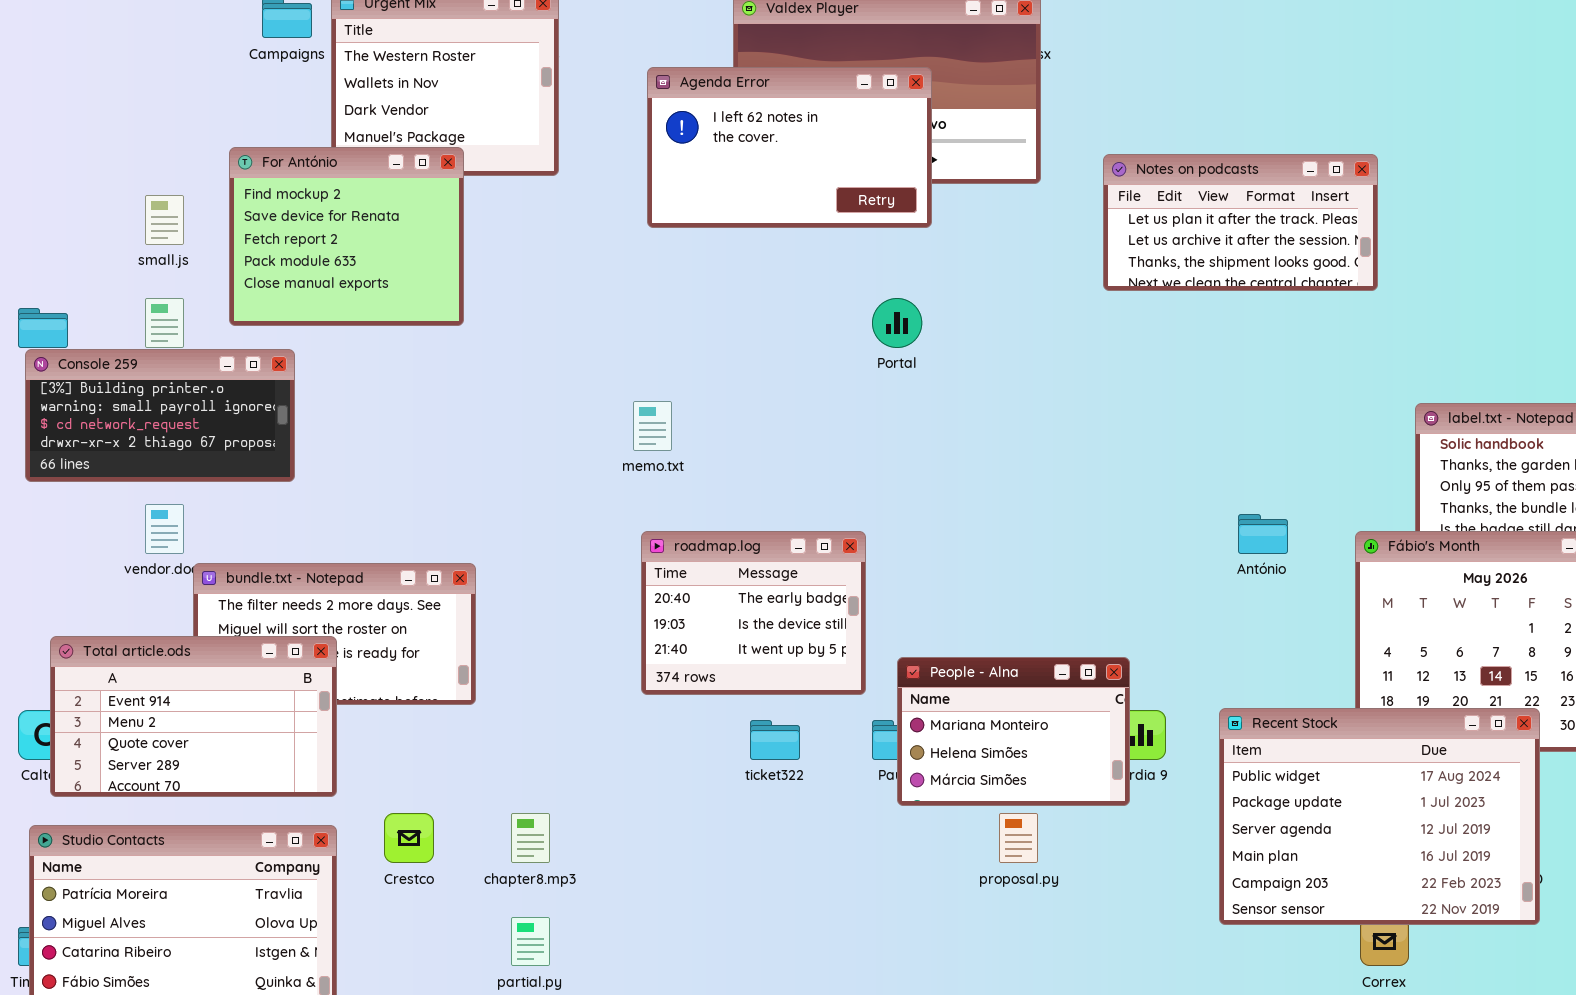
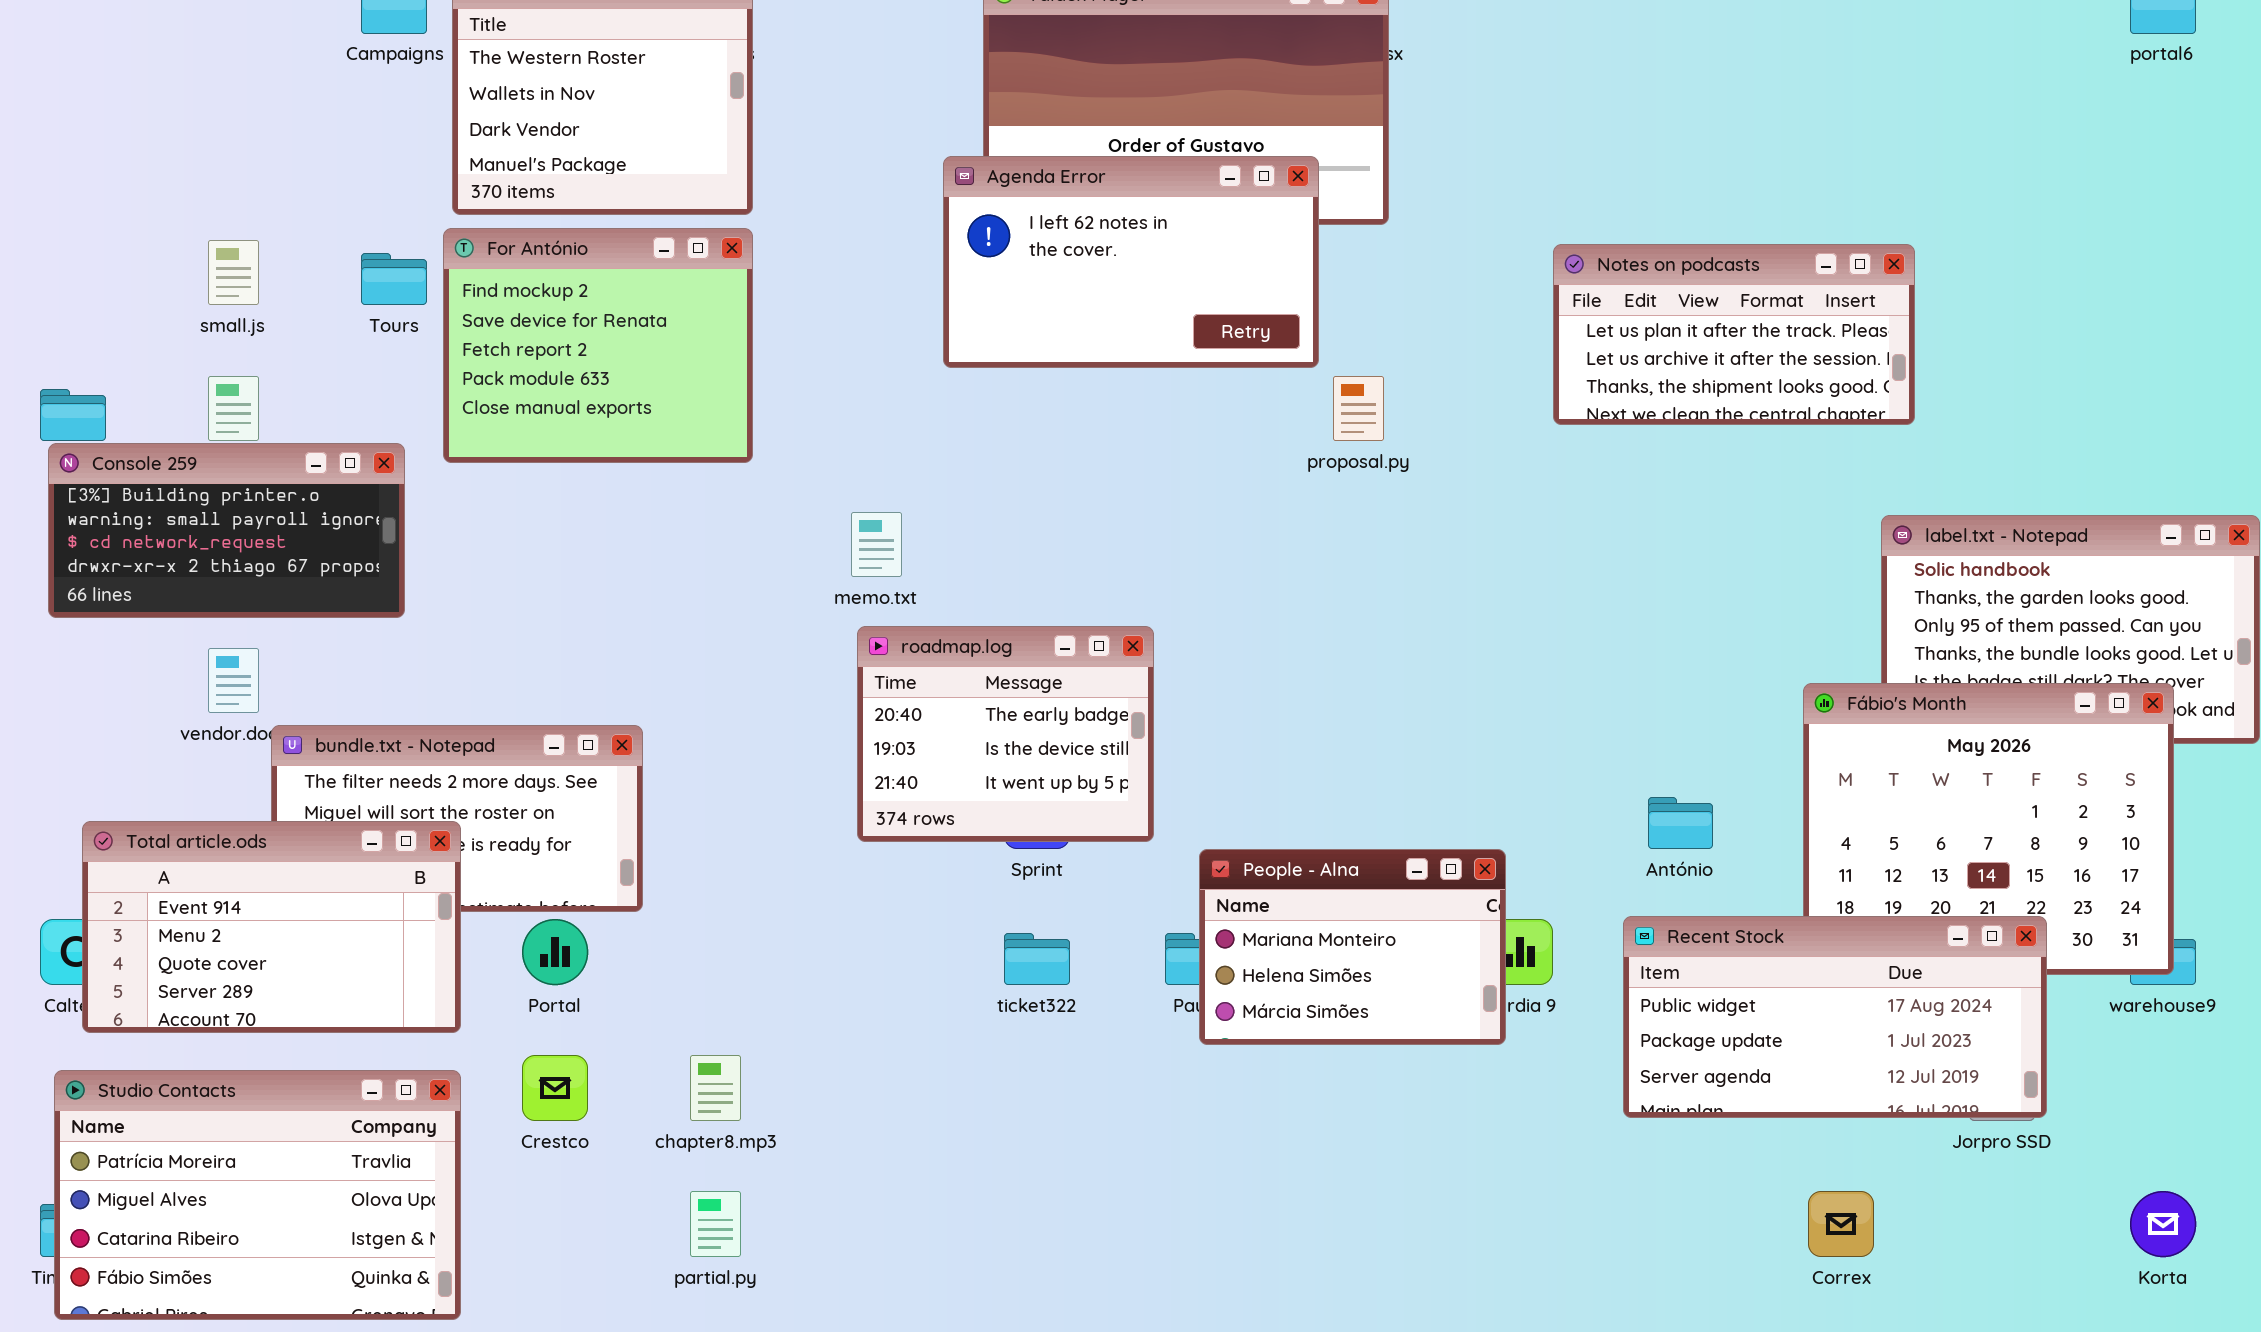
Agenda Error: [647,67,932,228] -> [943,156,1319,368], moved
For António: [229,147,464,326] -> [443,228,753,463], moved
Notes on podcasts: [1103,154,1378,291] -> [1553,244,1915,425], moved
Portal: [872,298,922,348] -> [522,919,588,985], moved
António: [1238,514,1288,554] -> [1648,797,1713,849], moved
roadmap.log: [641,531,866,695] -> [857,626,1154,842], moved
Recent Stock: [1219,708,1540,925] -> [1623,916,2047,1118], resized
proposal.py: [999,813,1038,863] -> [1333,376,1384,441], moved

